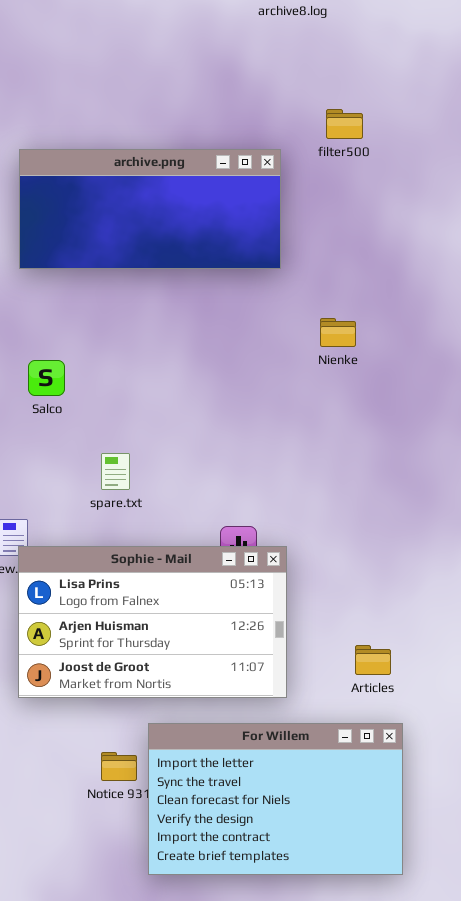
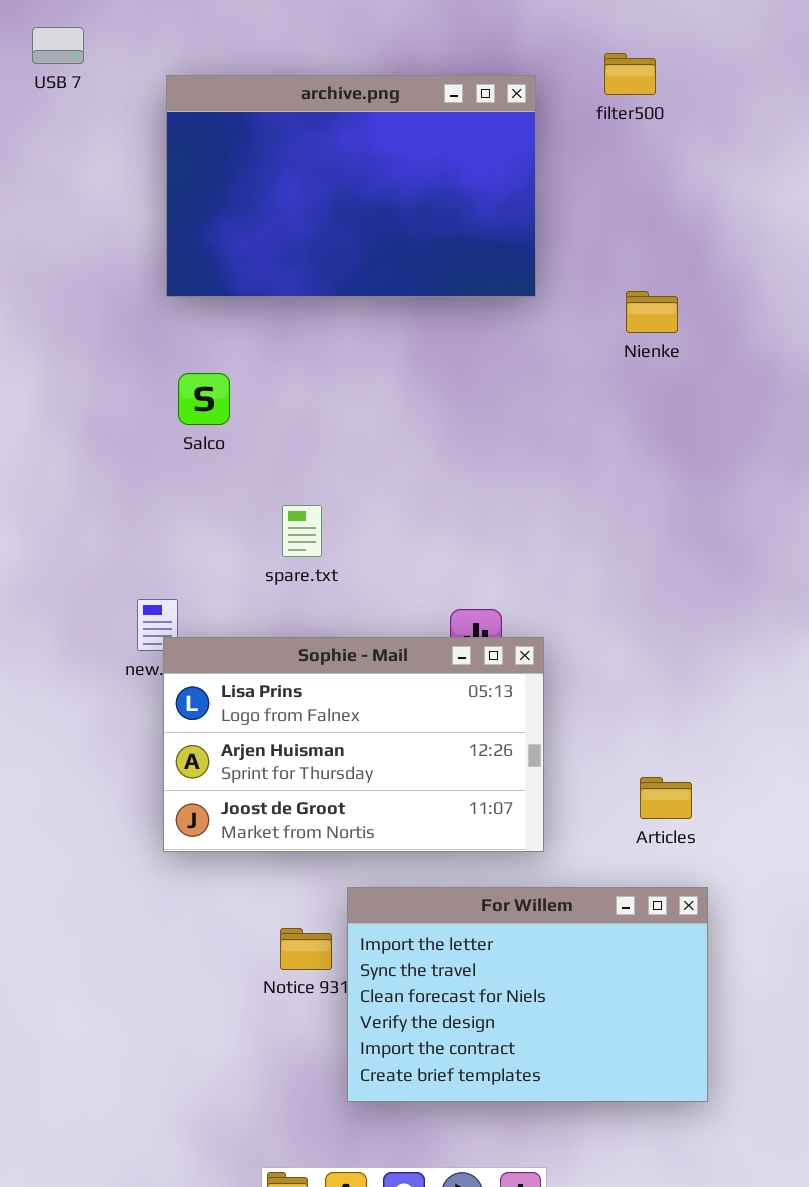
filter500: [326,109,363,139] -> [604,53,656,95], moved
archive.png: [19,149,281,269] -> [166,75,536,297], resized
Nienke: [320,318,356,347] -> [626,291,678,333], moved

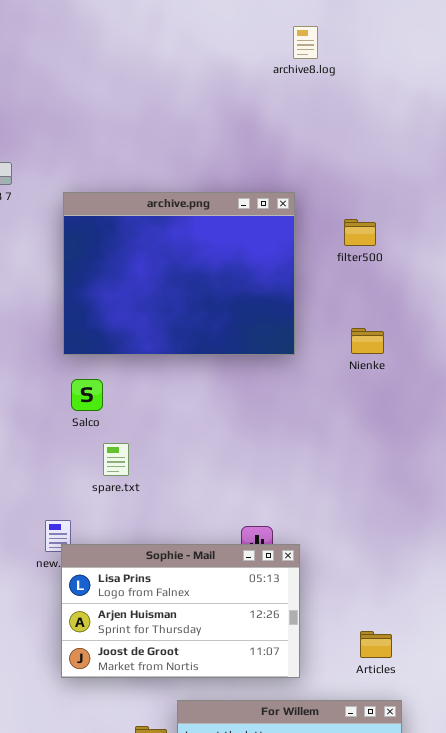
filter500: [604,53,656,95] -> [344,219,376,246], moved
archive.png: [166,75,536,297] -> [63,192,295,355], resized
spare.txt: [282,505,322,557] -> [103,443,129,476], moved

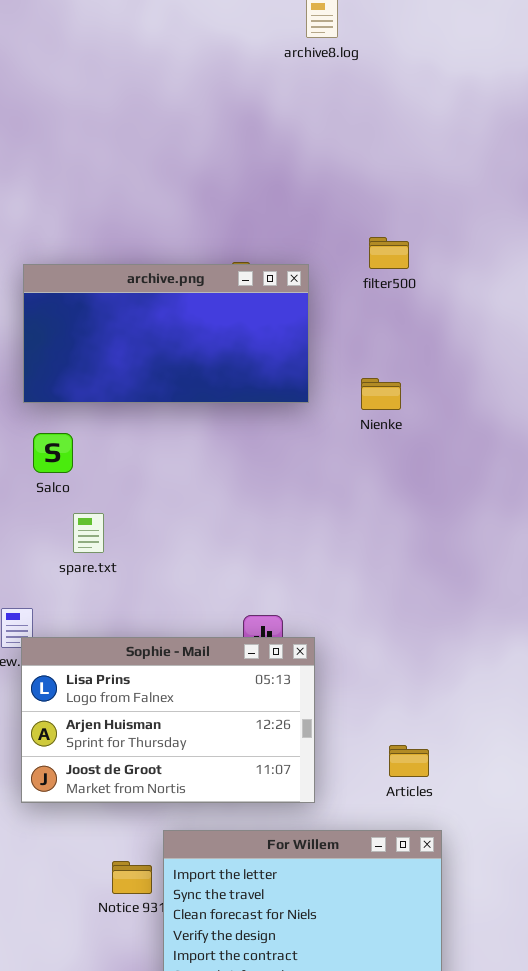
archive.png: [63,192,295,355] -> [23,264,309,403], resized
Nienke: [351,328,384,354] -> [361,378,401,410], moved

